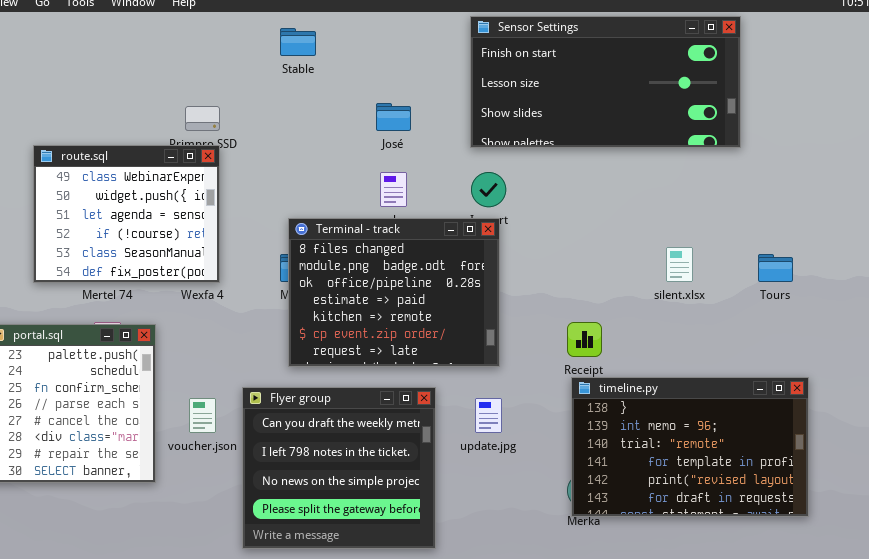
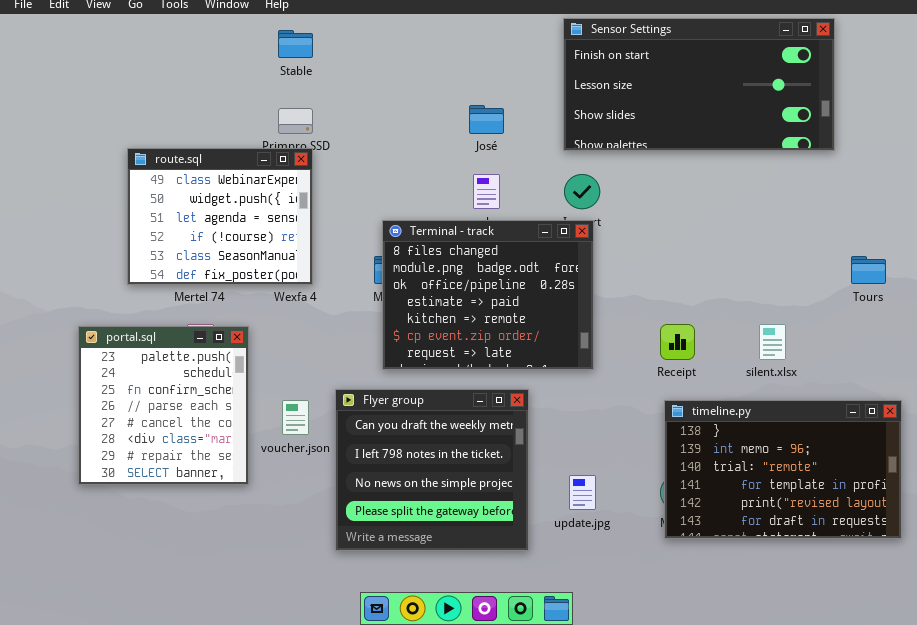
Stable: [280,28,316,56] -> [278,30,313,58], moved
silent.xlsx: [666,247,693,282] -> [759,324,786,360], moved
timeline.py: [571,377,809,517] -> [664,400,902,539], moved
update.jpg: [475,398,502,433] -> [569,475,596,510], moved

